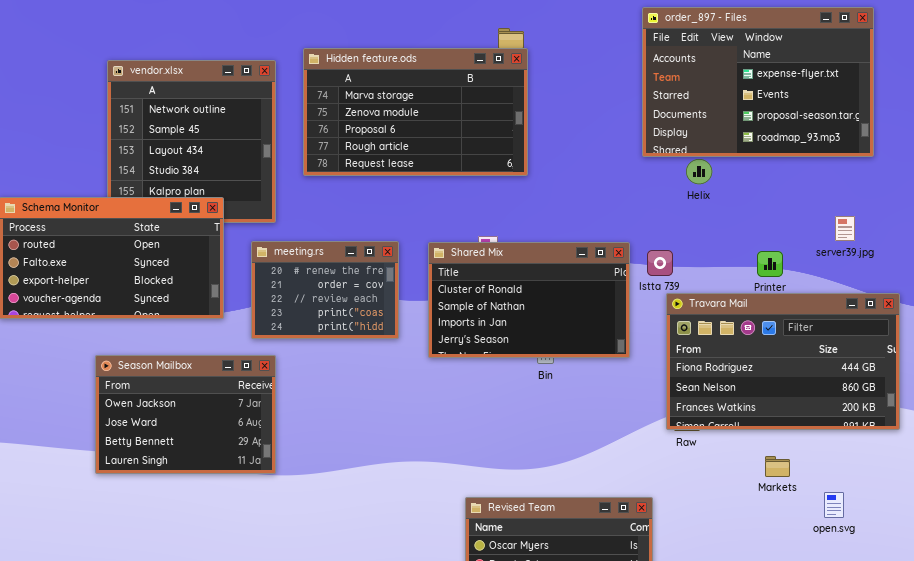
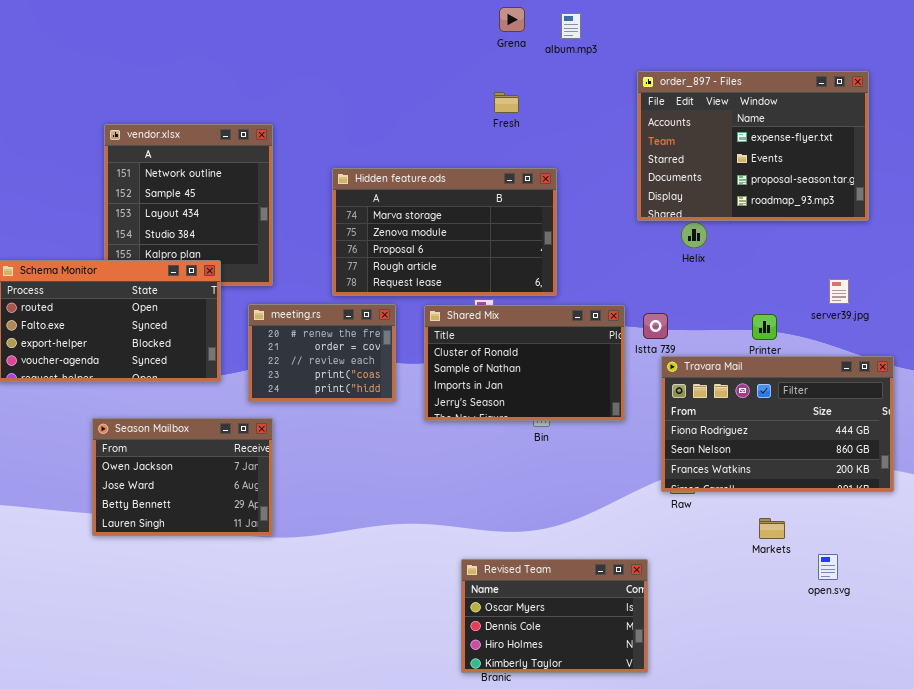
Hidden feature.ods: [303,48,528,176] -> [332,168,557,296], moved

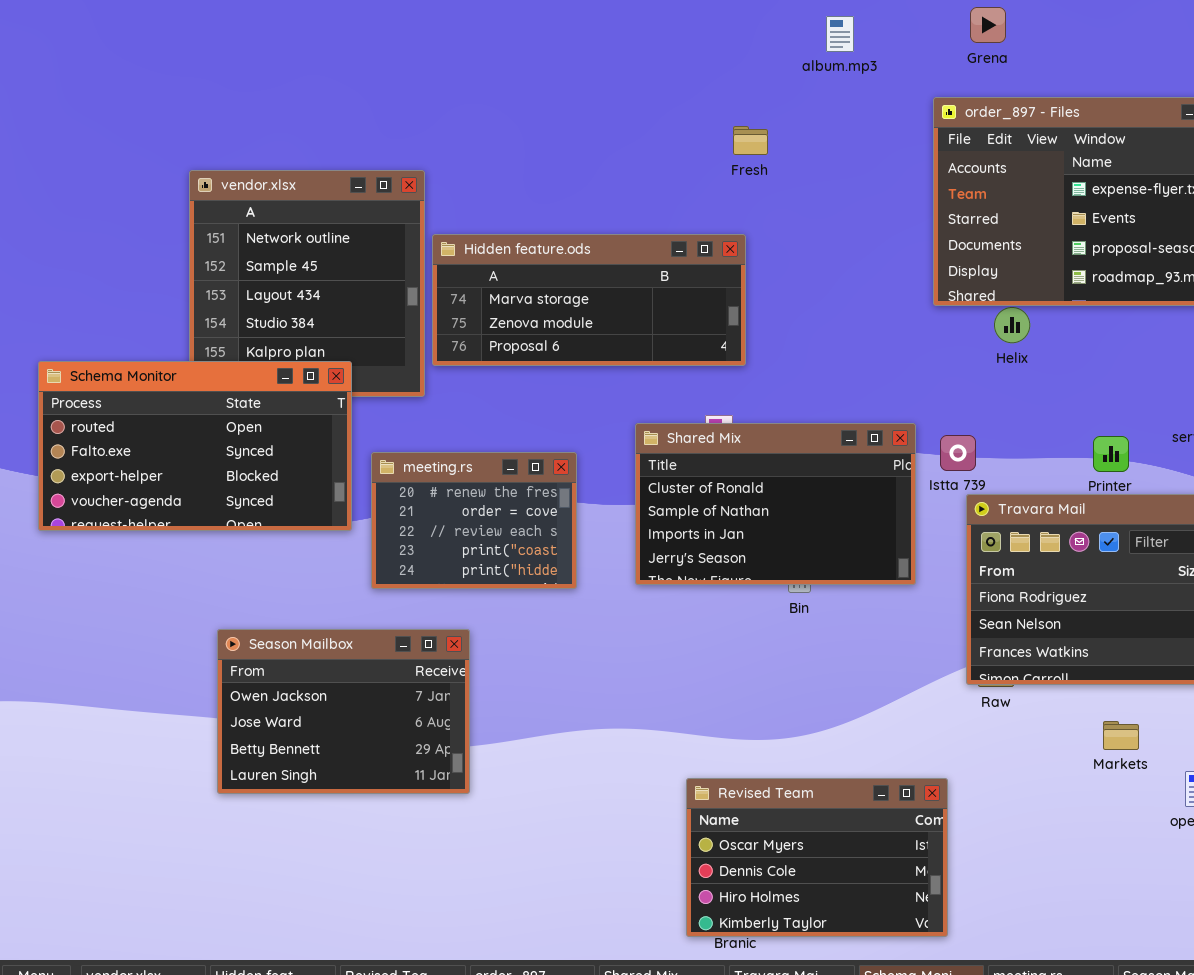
Grena: [499,7,525,32] -> [970,7,1006,43], moved
Hidden feature.ods: [332,168,557,296] -> [432,234,746,366], moved, resized
meeting.rs: [248,304,396,402] -> [371,452,577,589], moved
Season Mailbox: [92,418,273,536] -> [217,629,470,794], moved

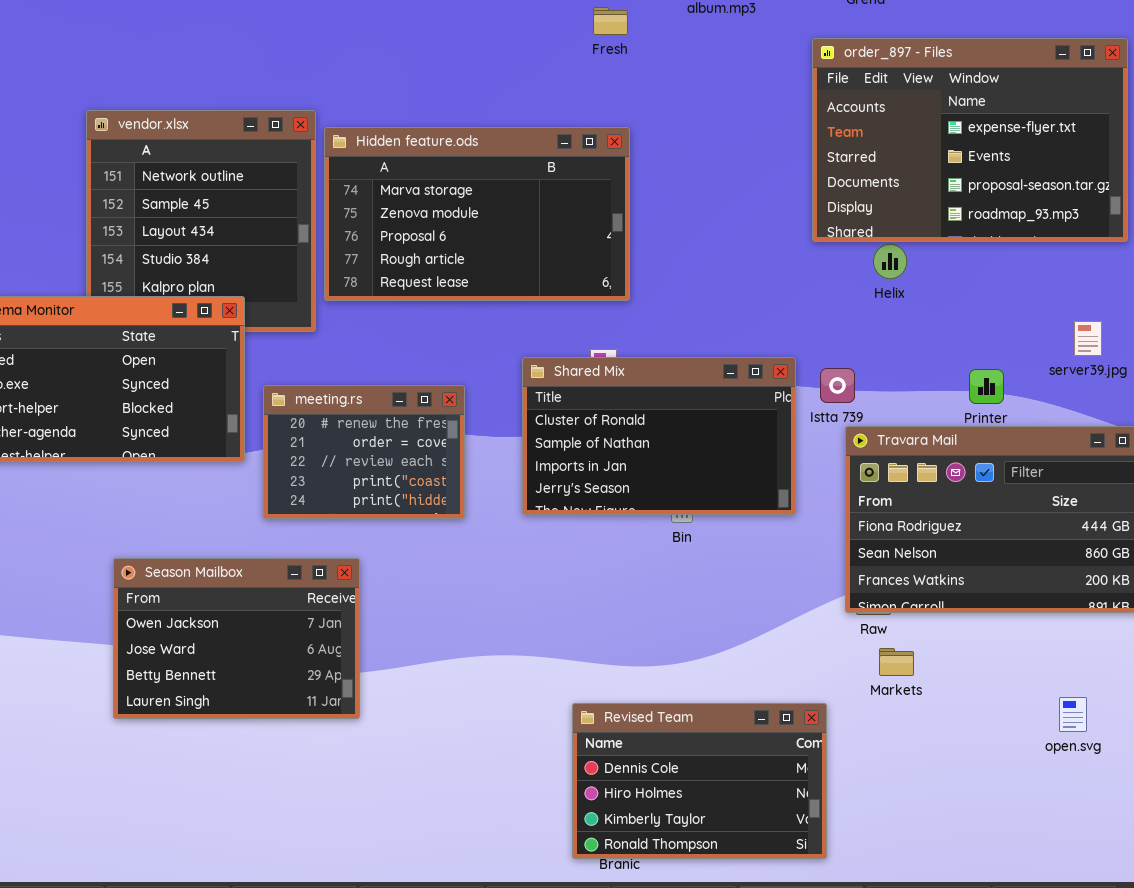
Fresh: [733,126,768,155] -> [593,7,628,35], moved
Hidden feature.ods: [432,234,746,366] -> [324,127,630,301], resized
Markets: [1103,721,1139,750] -> [879,648,914,676], moved
Revised Team: [686,778,948,937] -> [572,703,827,859], scrolled down 1 row

